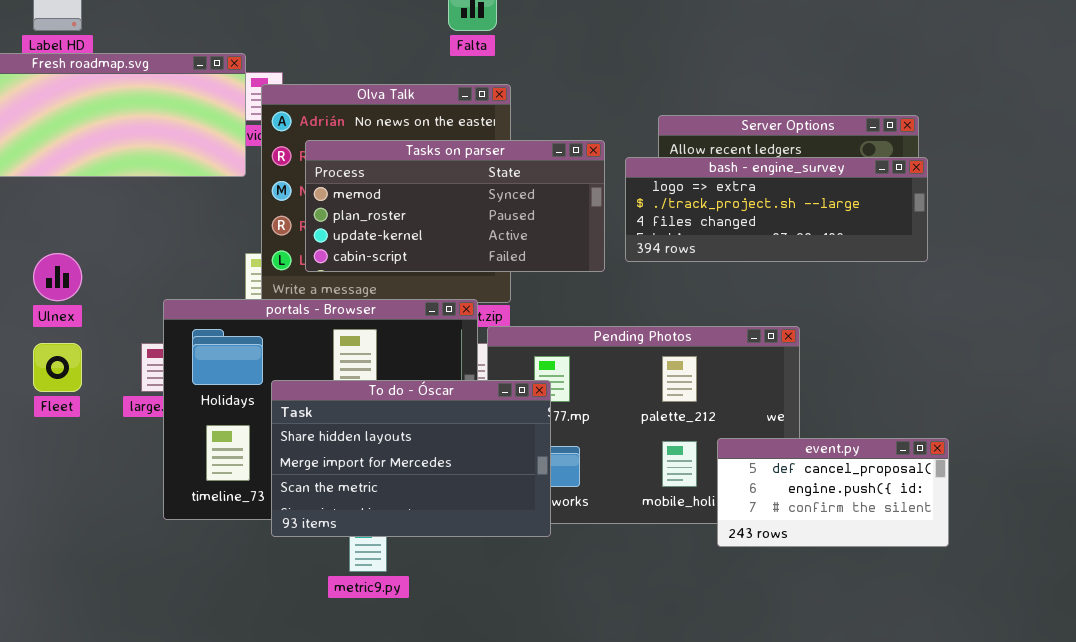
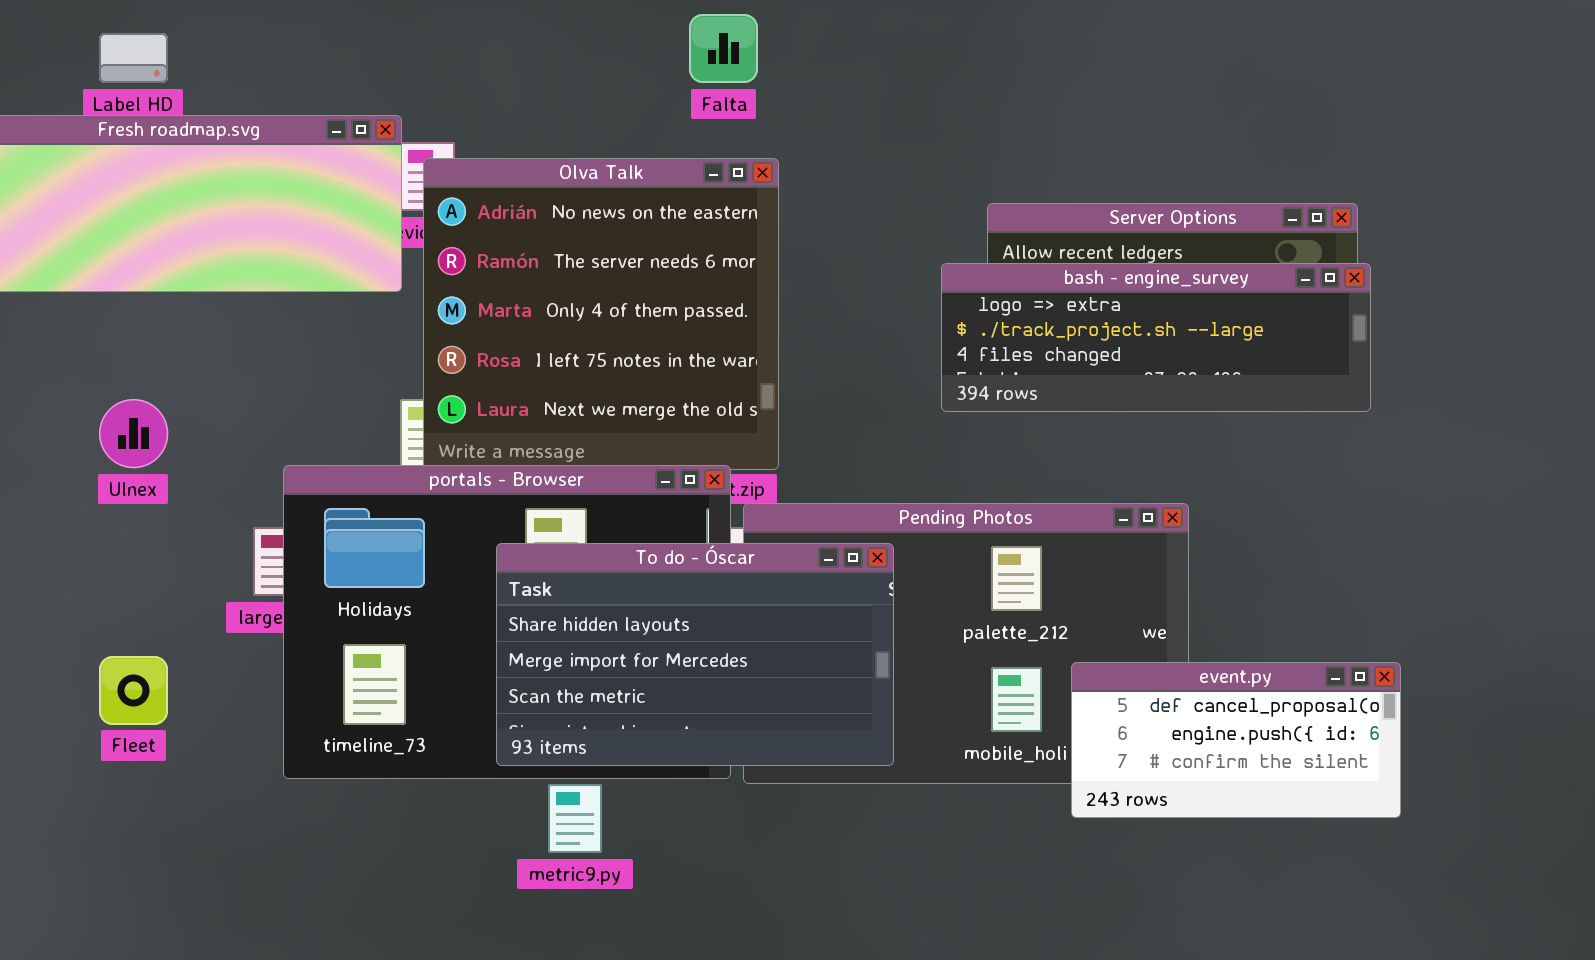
Tasks on parser: [305,140,605,272] -> none, closed
Fleet: [33,343,82,392] -> [99,656,168,725], moved
To do - Óscar: [271,380,551,537] -> [496,543,894,766], moved

